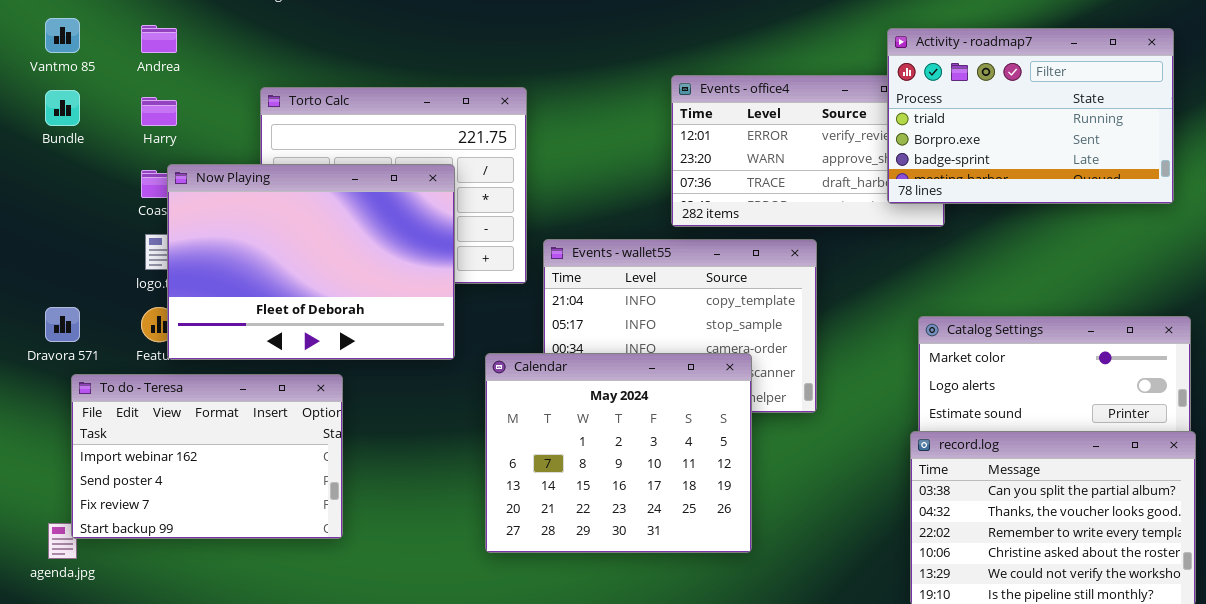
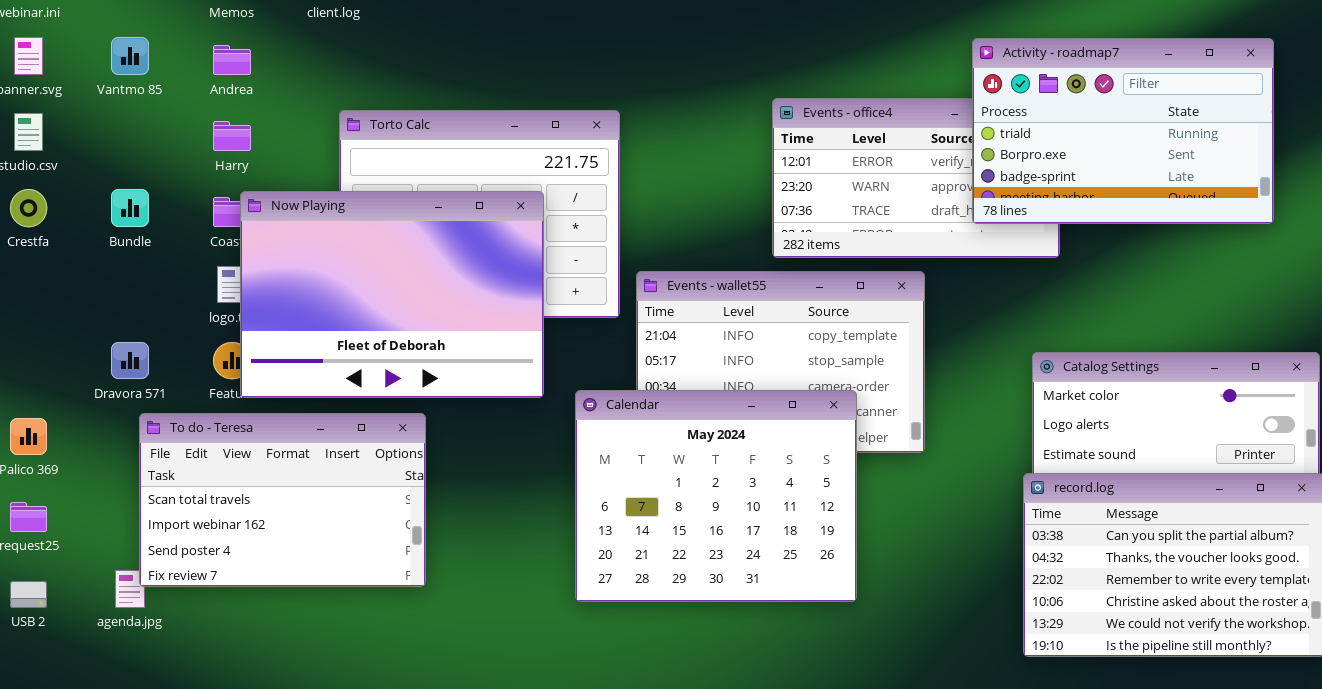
Activity - roadmap7: [887,28,1174,204] -> [972,38,1274,224], moved
Bundle: [45,90,80,126] -> [111,189,149,227], moved
To do - Teresa: [71,374,343,539] -> [139,413,426,587], scrolled up 1 row

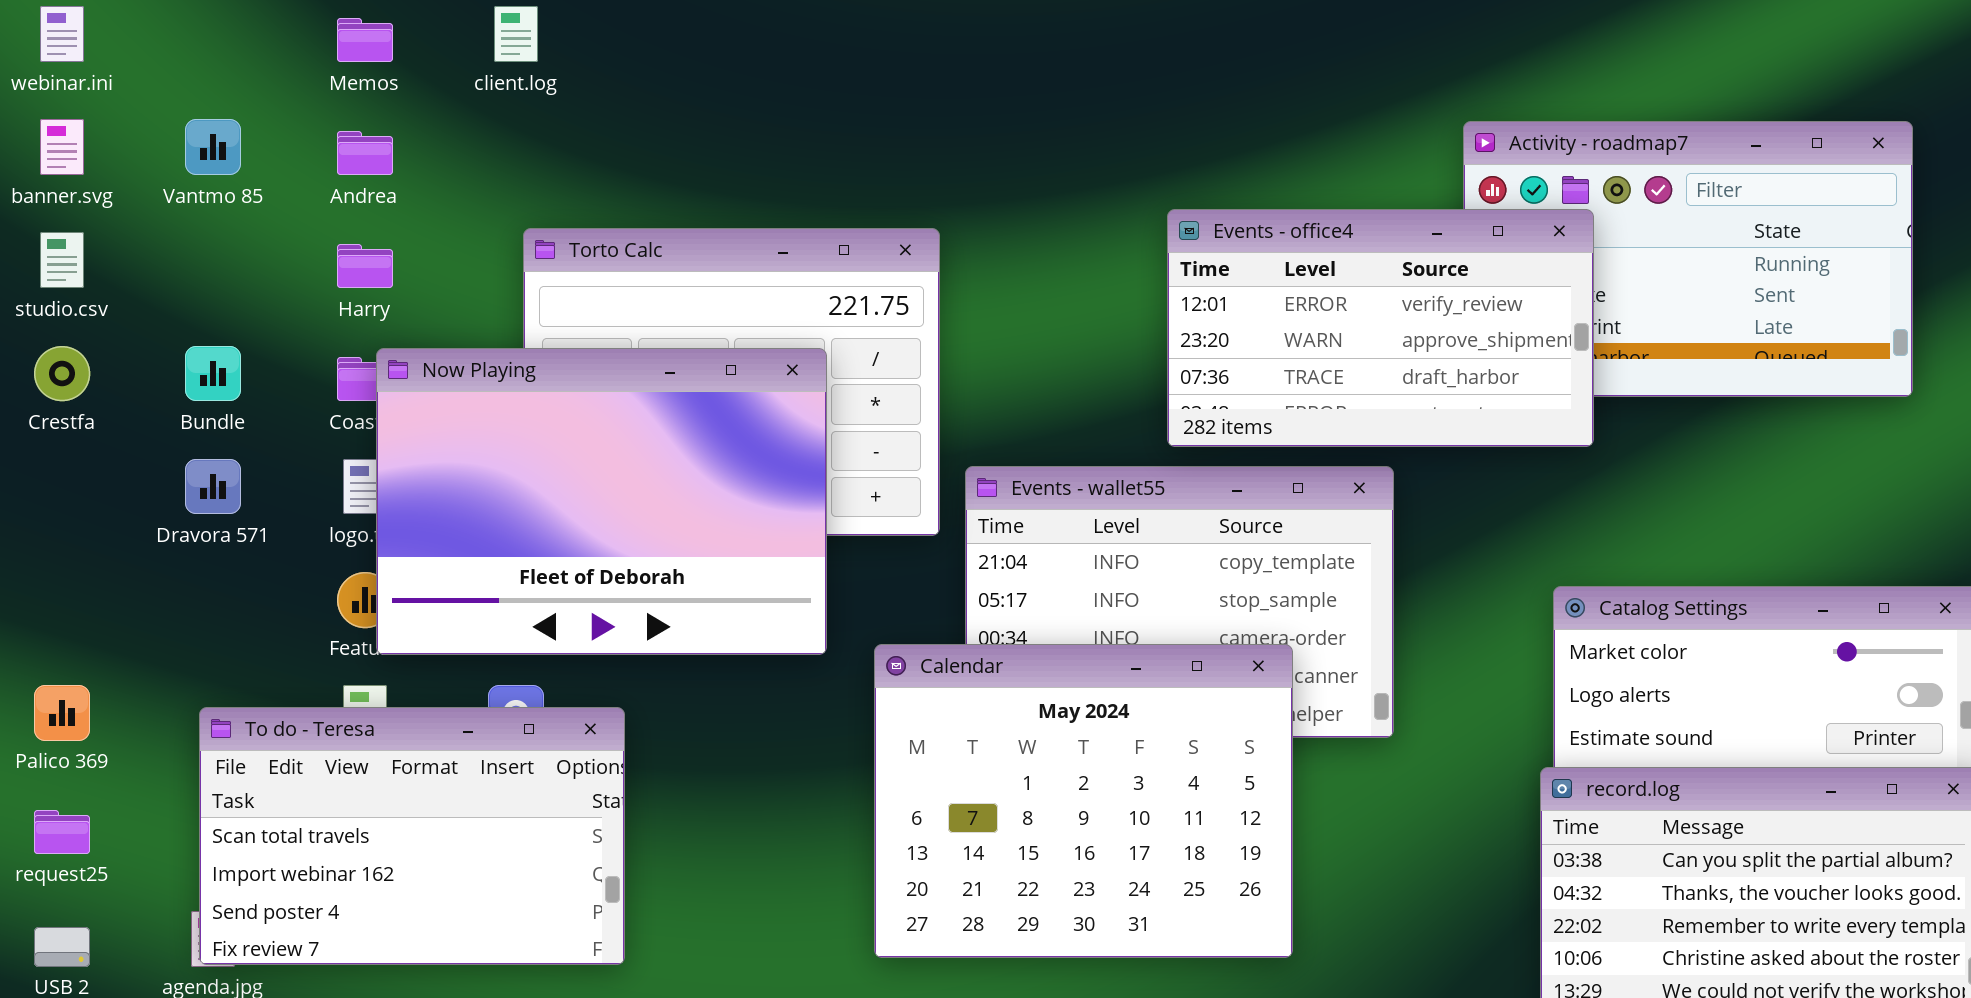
Events - office4: [772,98,1060,258] -> [1167,209,1594,447], raised
Dravora 571: [111,342,149,379] -> [185,459,241,514], moved
To do - Teresa: [139,413,426,587] -> [199,707,625,965], moved

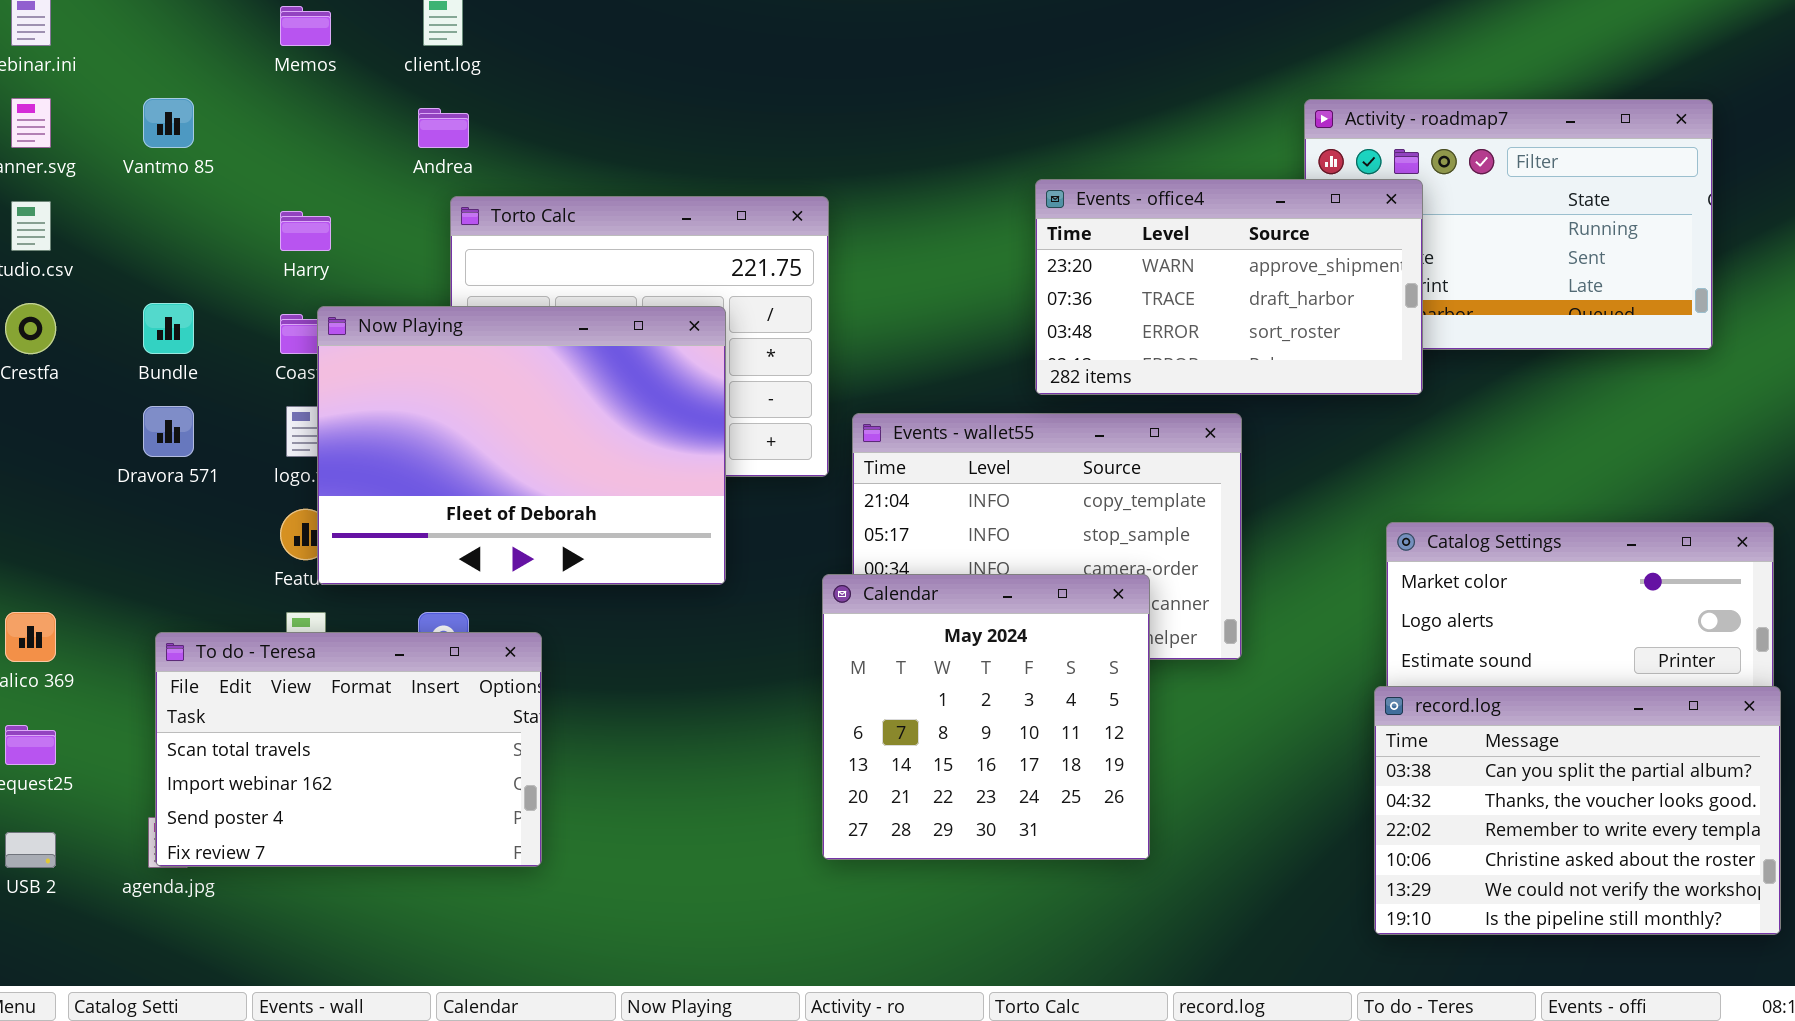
Andrea: [337,131,393,175] -> [418,108,469,148], moved
Events - office4: [1167,209,1594,447] -> [1035,179,1423,395], scrolled down 1 row
Calendar: [874,644,1293,958] -> [822,574,1150,860], resized

